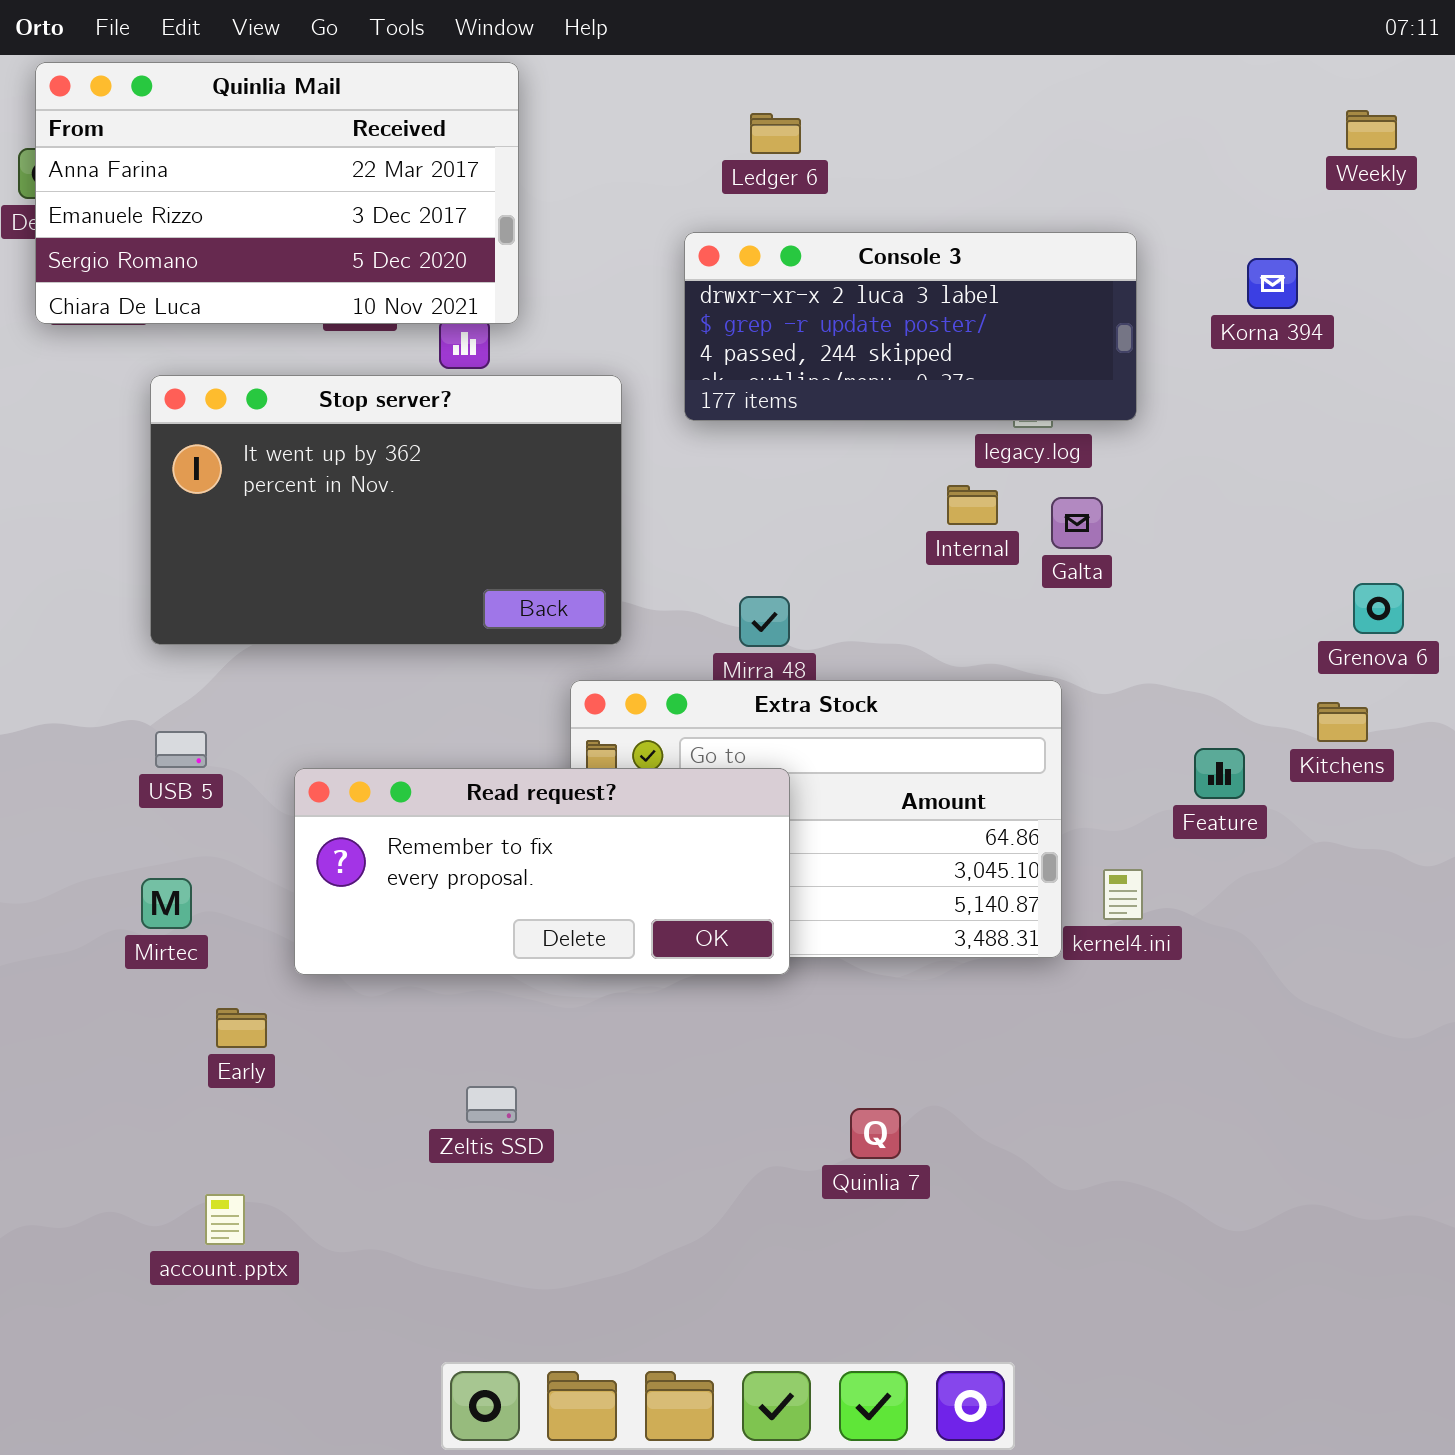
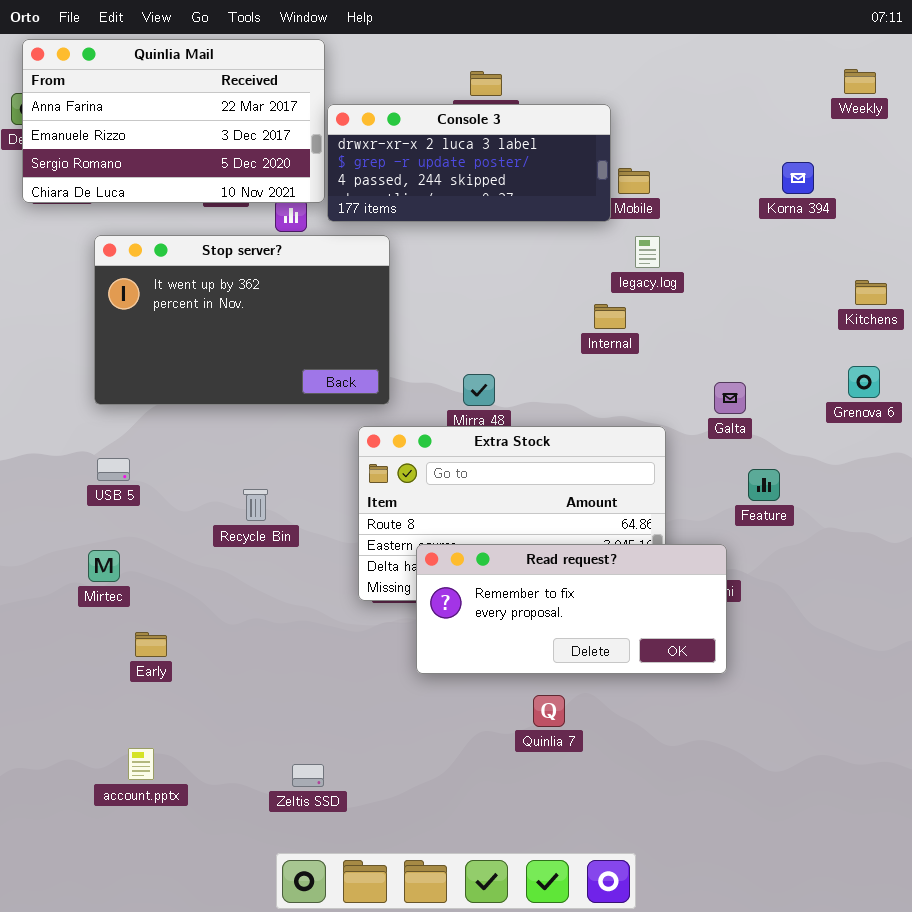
Console 3: [684,232,1137,421] -> [327,104,611,222], moved
Galta: [1051,497,1103,549] -> [714,382,746,414], moved
Kitchens: [1317,702,1368,742] -> [855,280,887,305], moved
Read request?: [294,768,790,975] -> [416,544,727,674], moved
Zeltis SSD: [466,1086,517,1123] -> [292,764,324,787], moved

